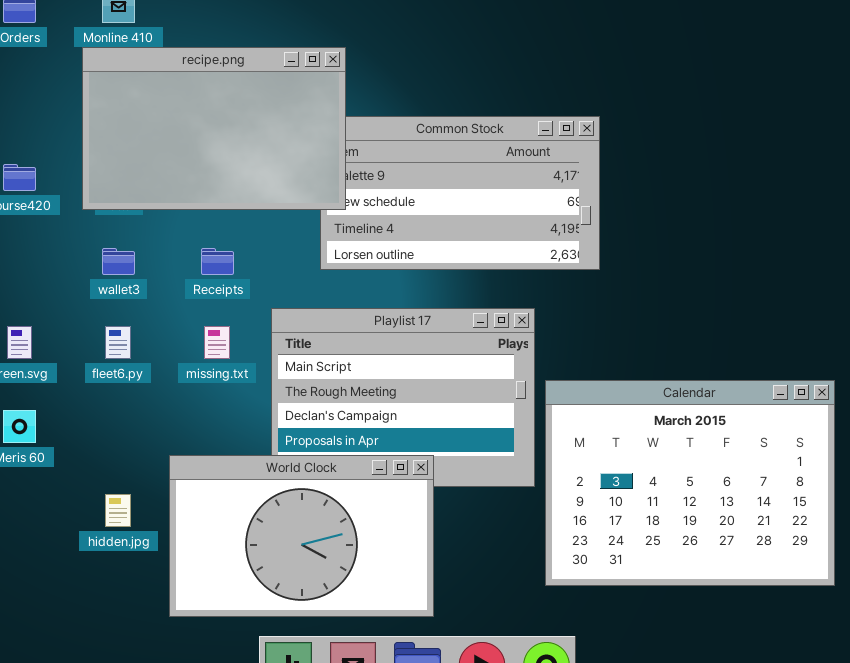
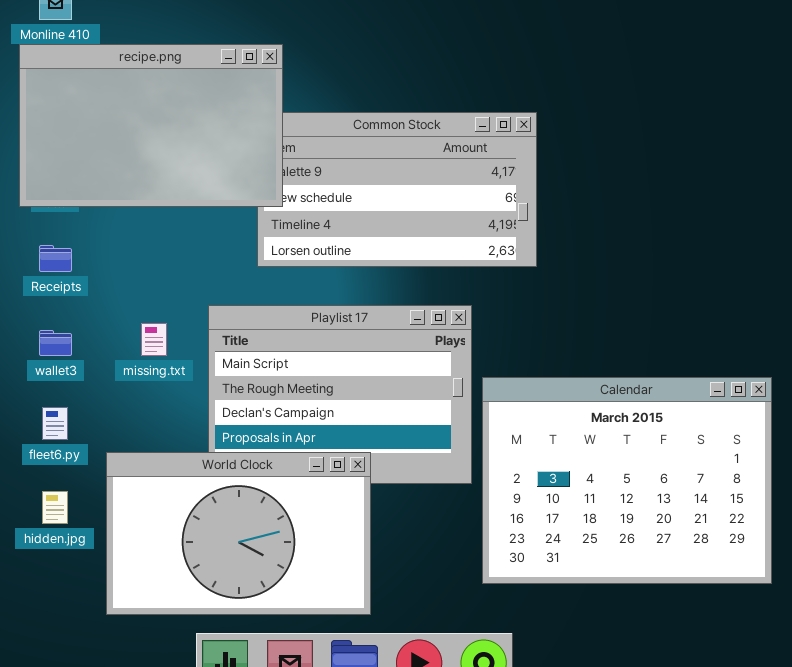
wallet3: [102,248,135,275] -> [39,330,72,356], moved
Receipts: [201,248,234,275] -> [39,245,72,272], moved
fleet6.py: [105,326,131,359] -> [42,407,68,440], moved

